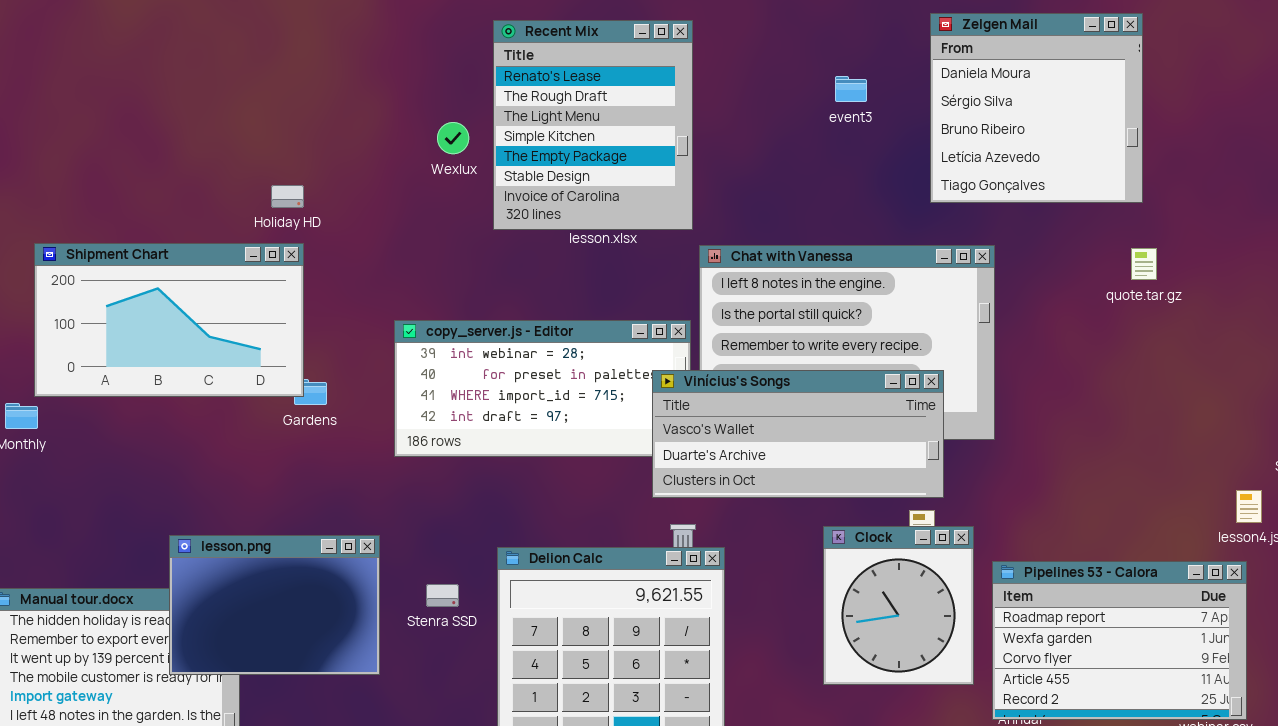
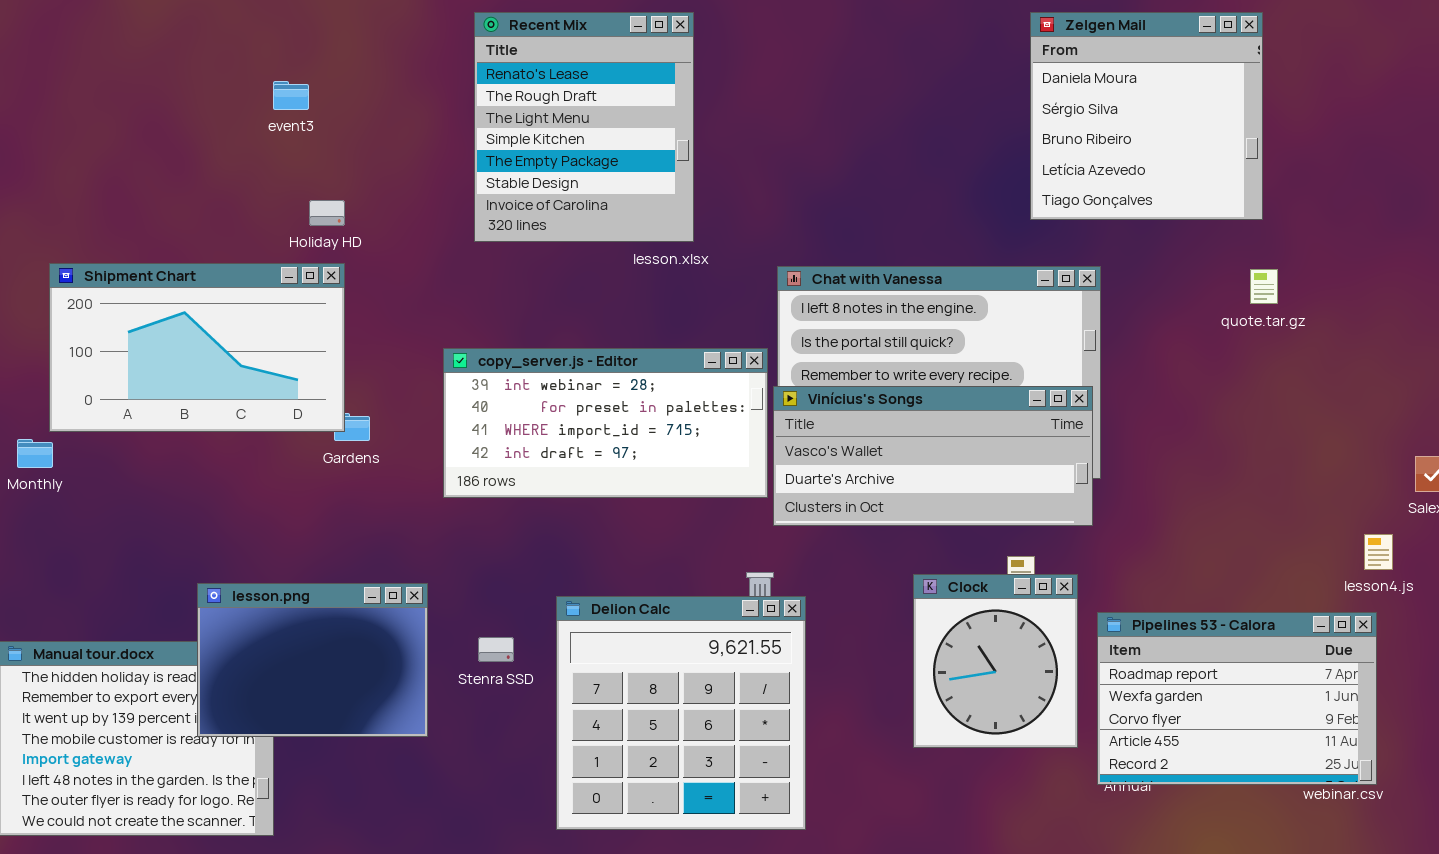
Recent Mix: [493,20,693,230] -> [474,12,694,242], moved
event3: [835,76,867,102] -> [273,81,309,110], moved
Vinícius's Songs: [652,370,944,498] -> [773,386,1093,526], moved

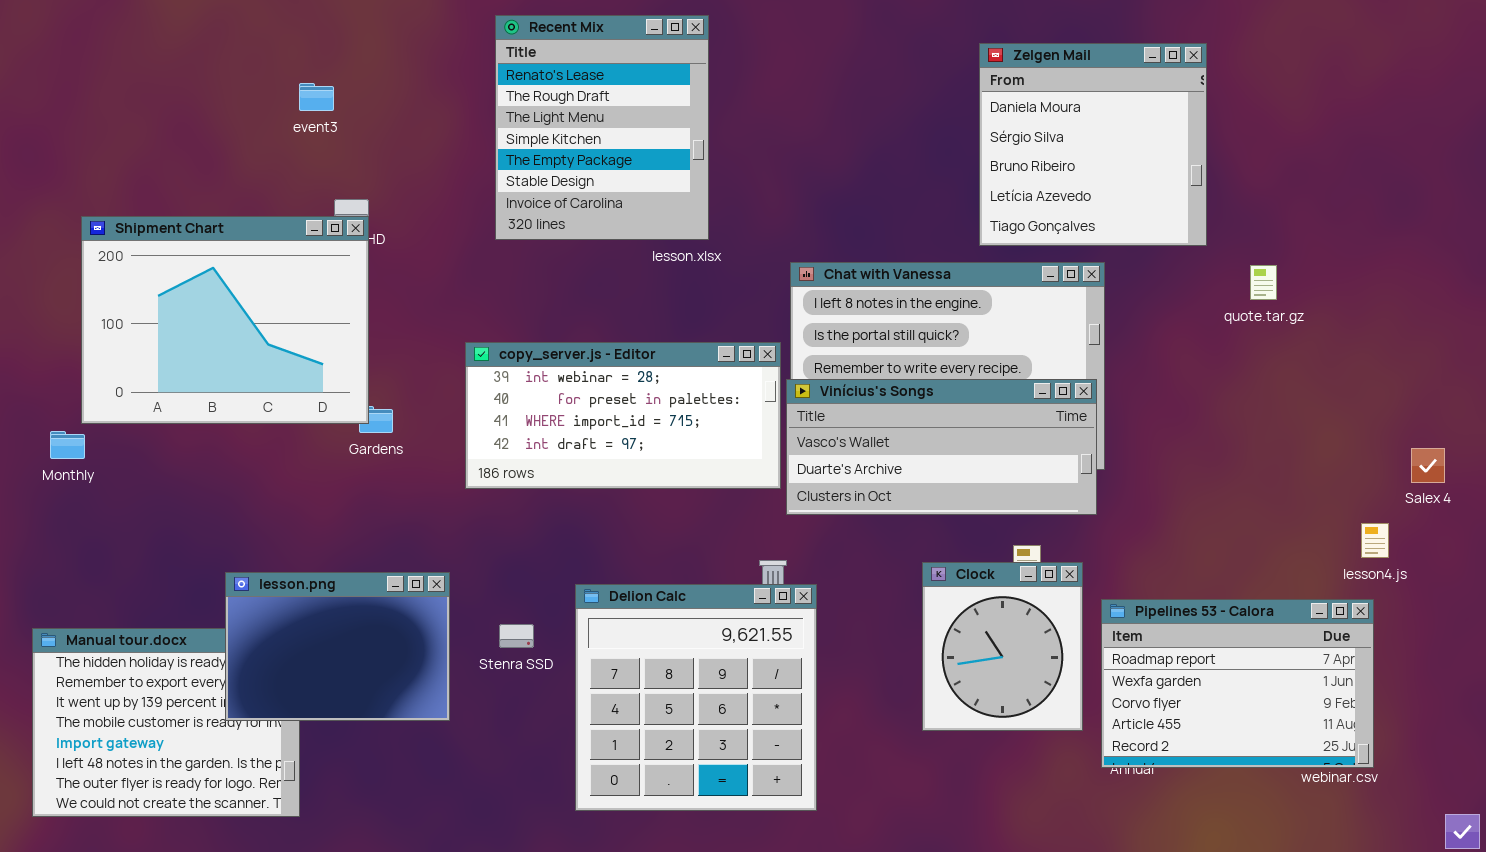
Zelgen Mail: [1030,12,1263,220] -> [979,43,1207,246], moved
Shipment Chart: [49,263,345,432] -> [81,216,369,424], resized

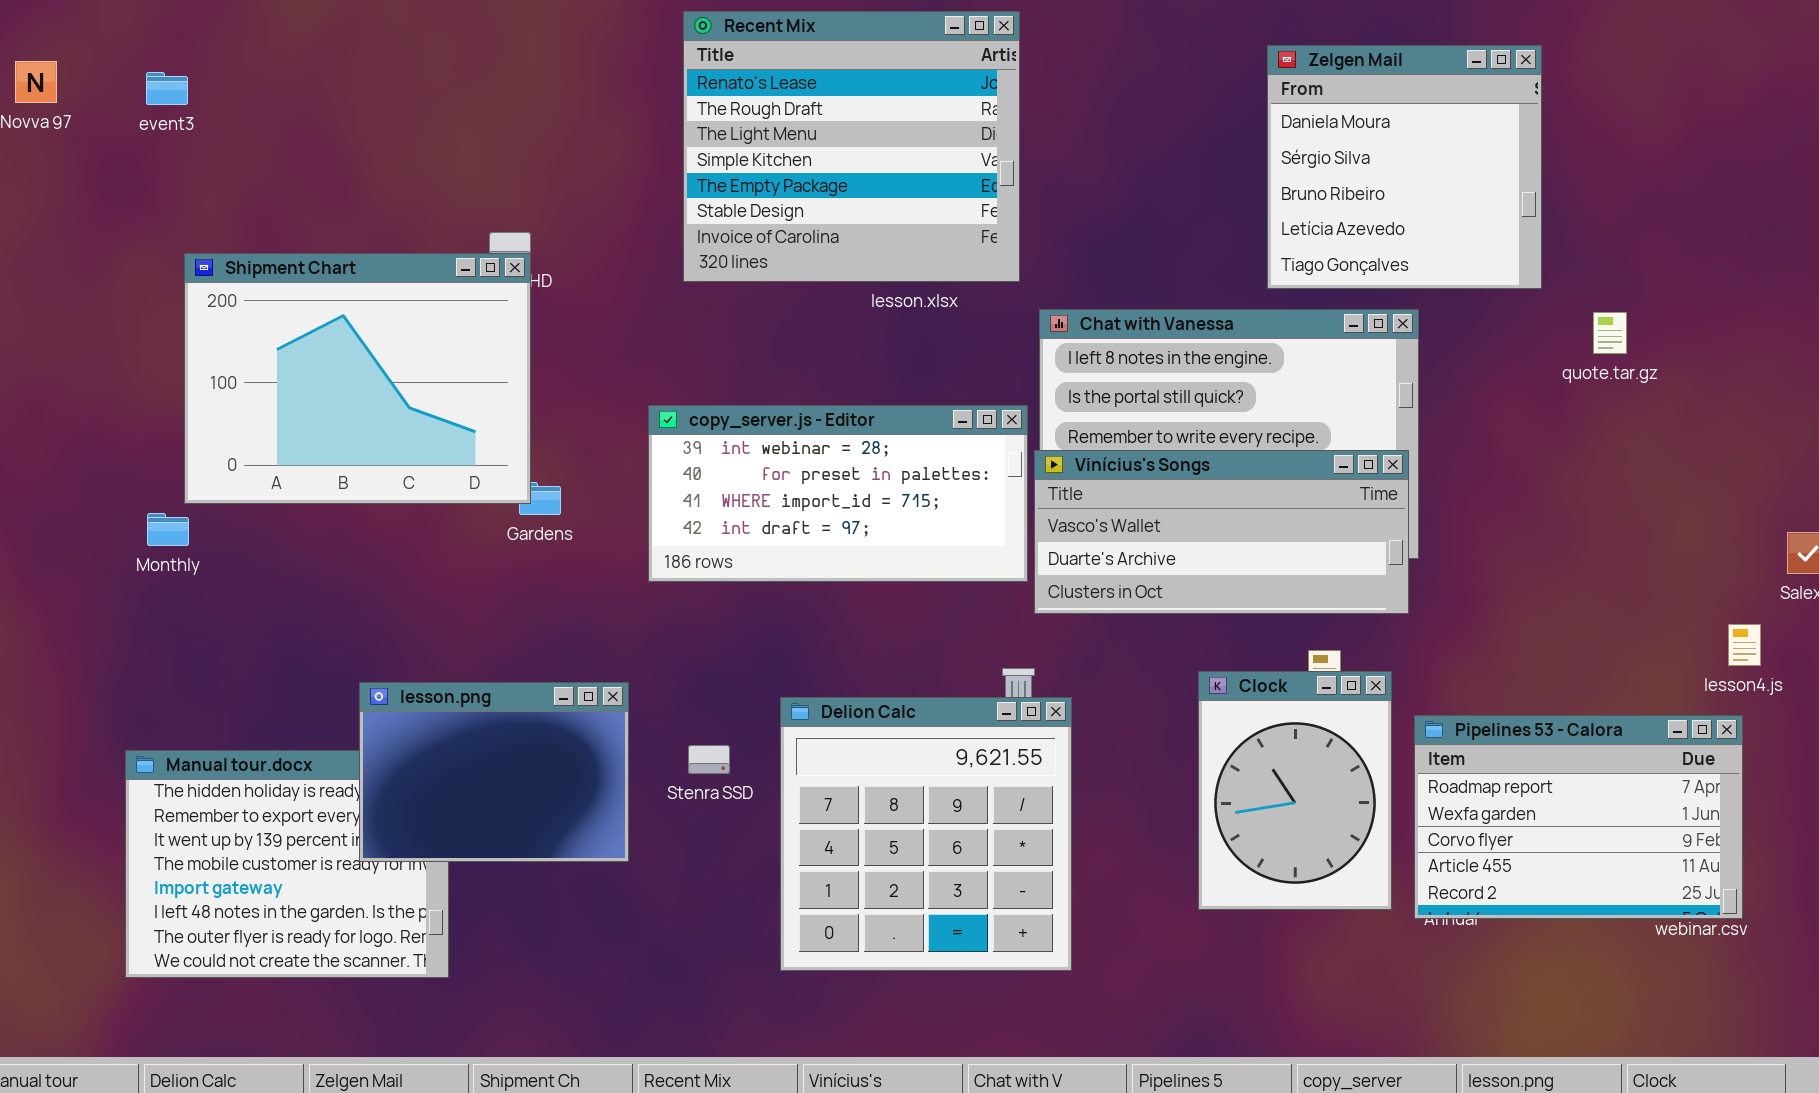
Recent Mix: [495,15,709,240] -> [683,11,1020,282], resized
event3: [299,83,334,111] -> [146,72,188,105], moved
Clock: [922,562,1083,731] -> [1198,671,1392,910], resized

